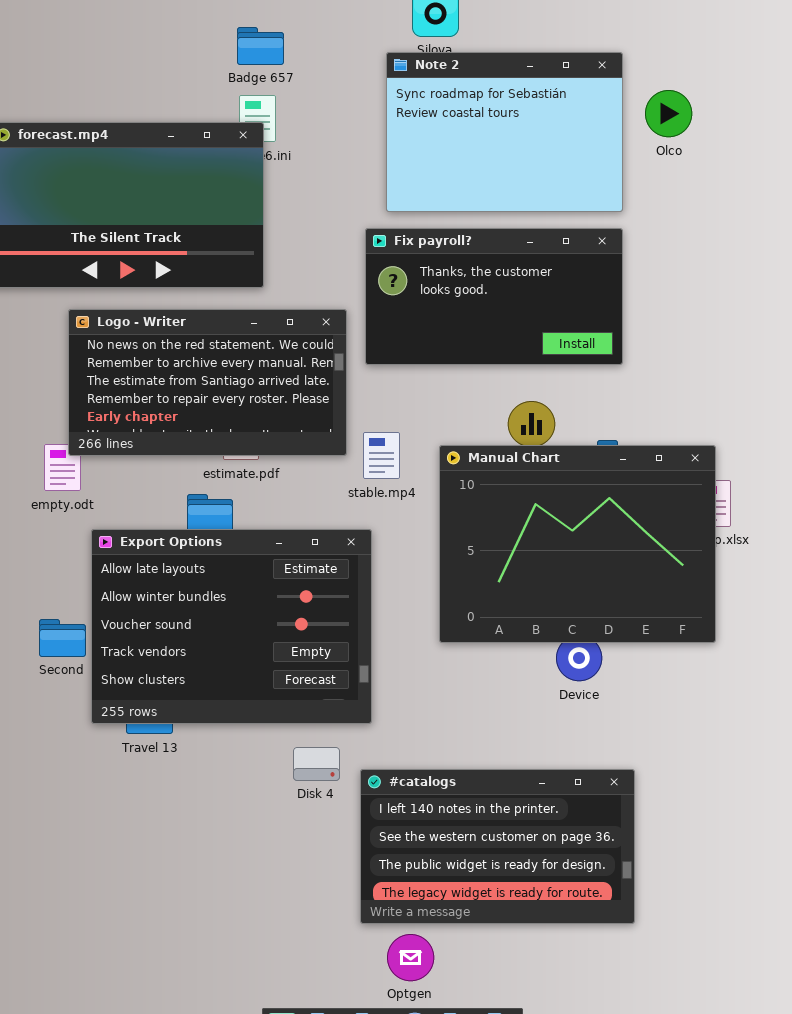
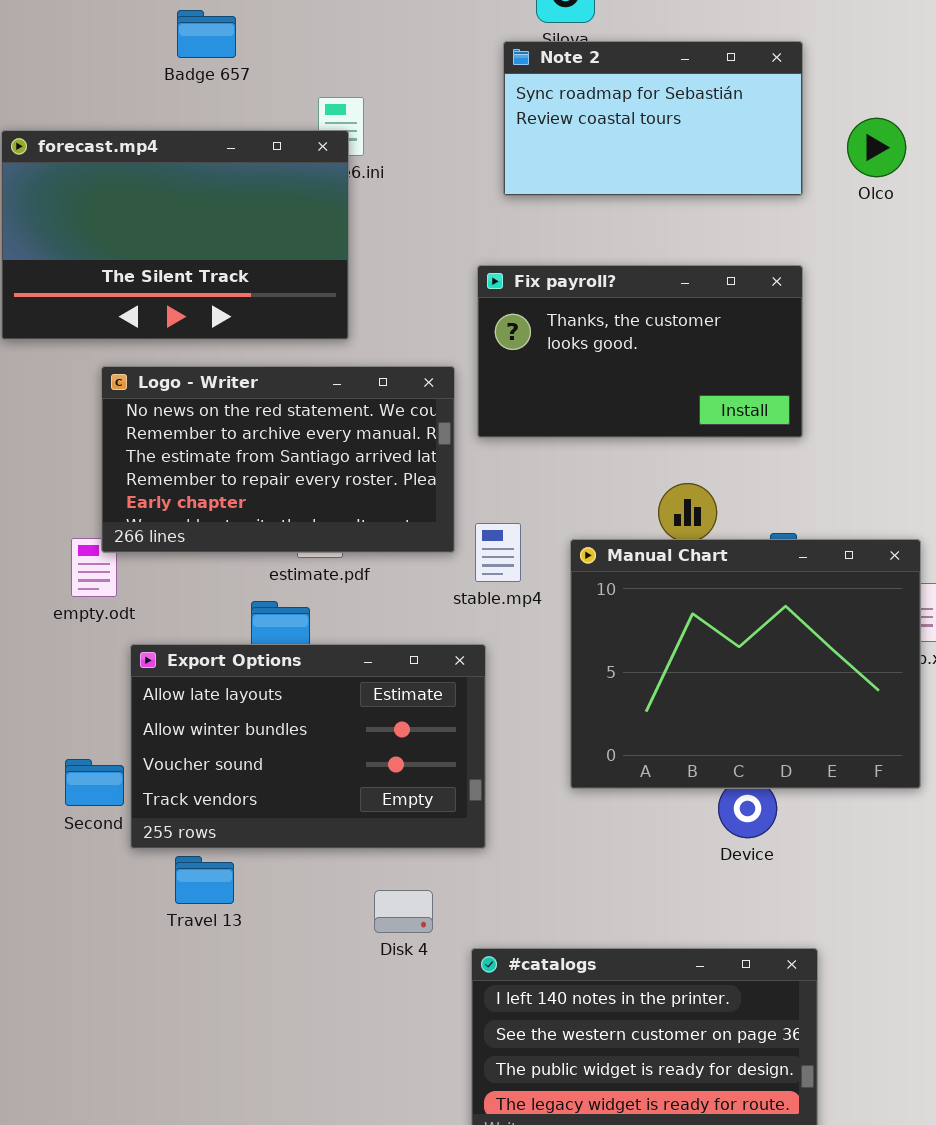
Badge 657: [237,27,284,65] -> [177,10,236,58], moved
Note 2: [386,52,623,212] -> [503,41,803,196], resized
Olco: [645,90,692,137] -> [847,118,906,177], moved
Export Options: [91,529,372,724] -> [130,644,486,849], resized
Disk 4: [293,747,340,781] -> [374,890,433,933], moved

